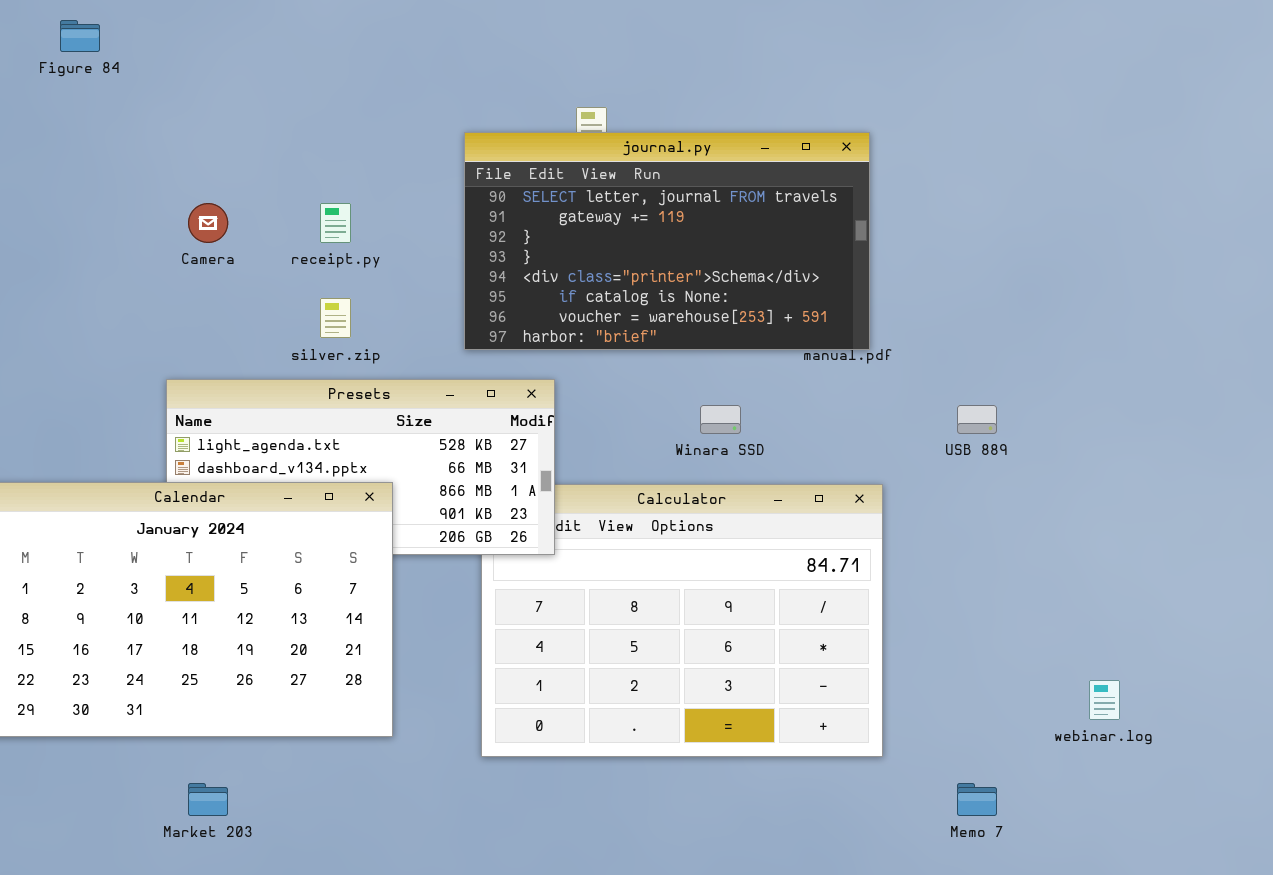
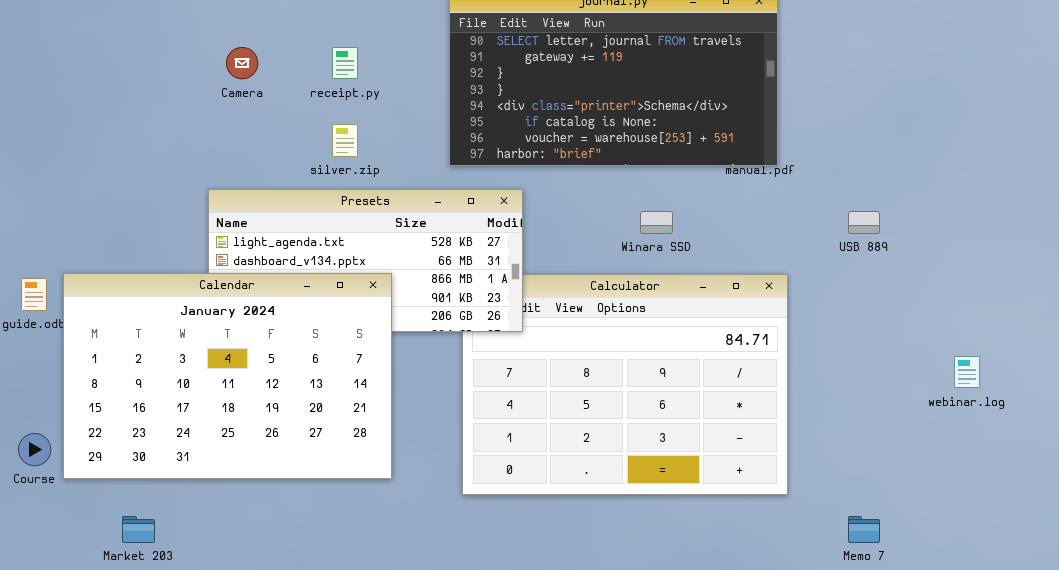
webinar.log: [1089,680,1120,720] -> [954,356,980,388], moved
Market 203: [188,783,228,816] -> [122,516,155,543], moved

